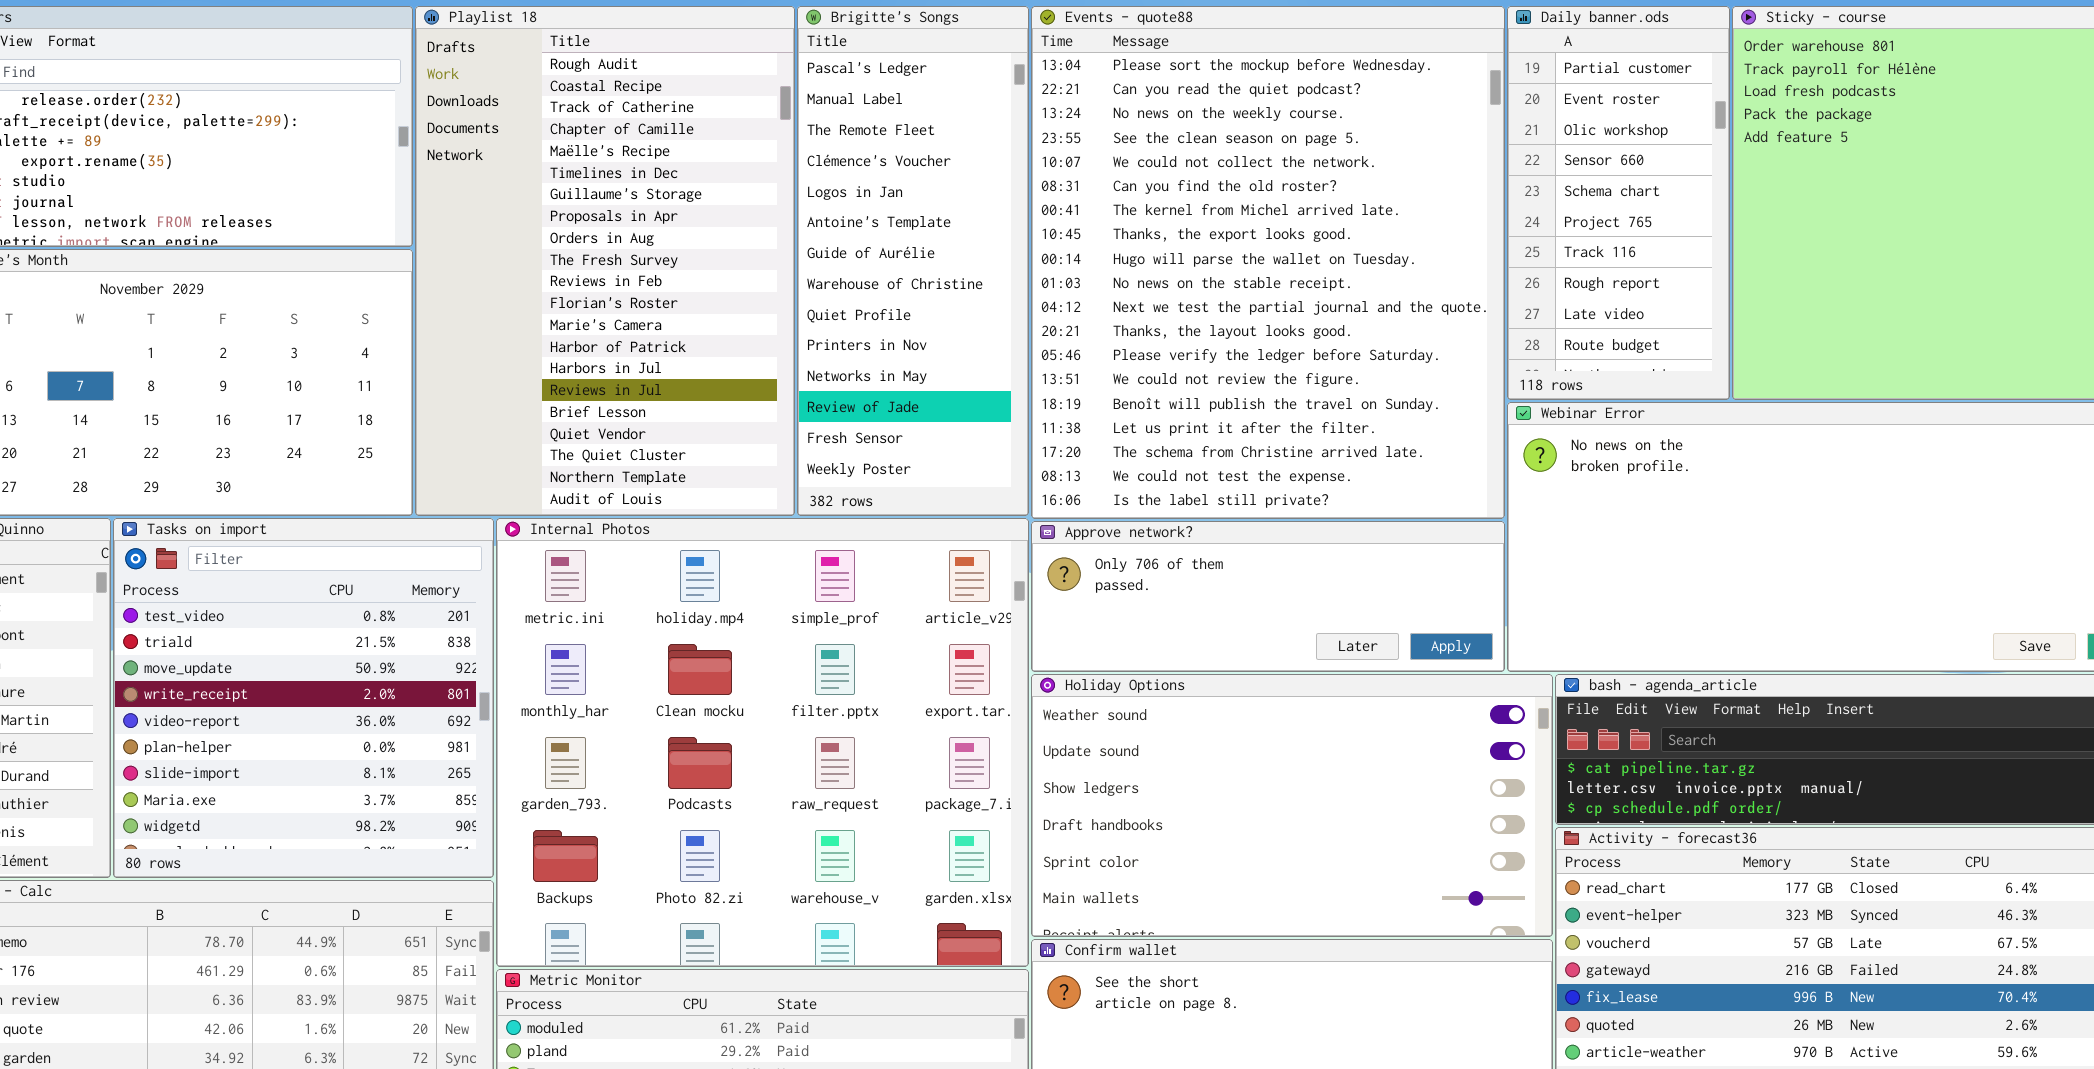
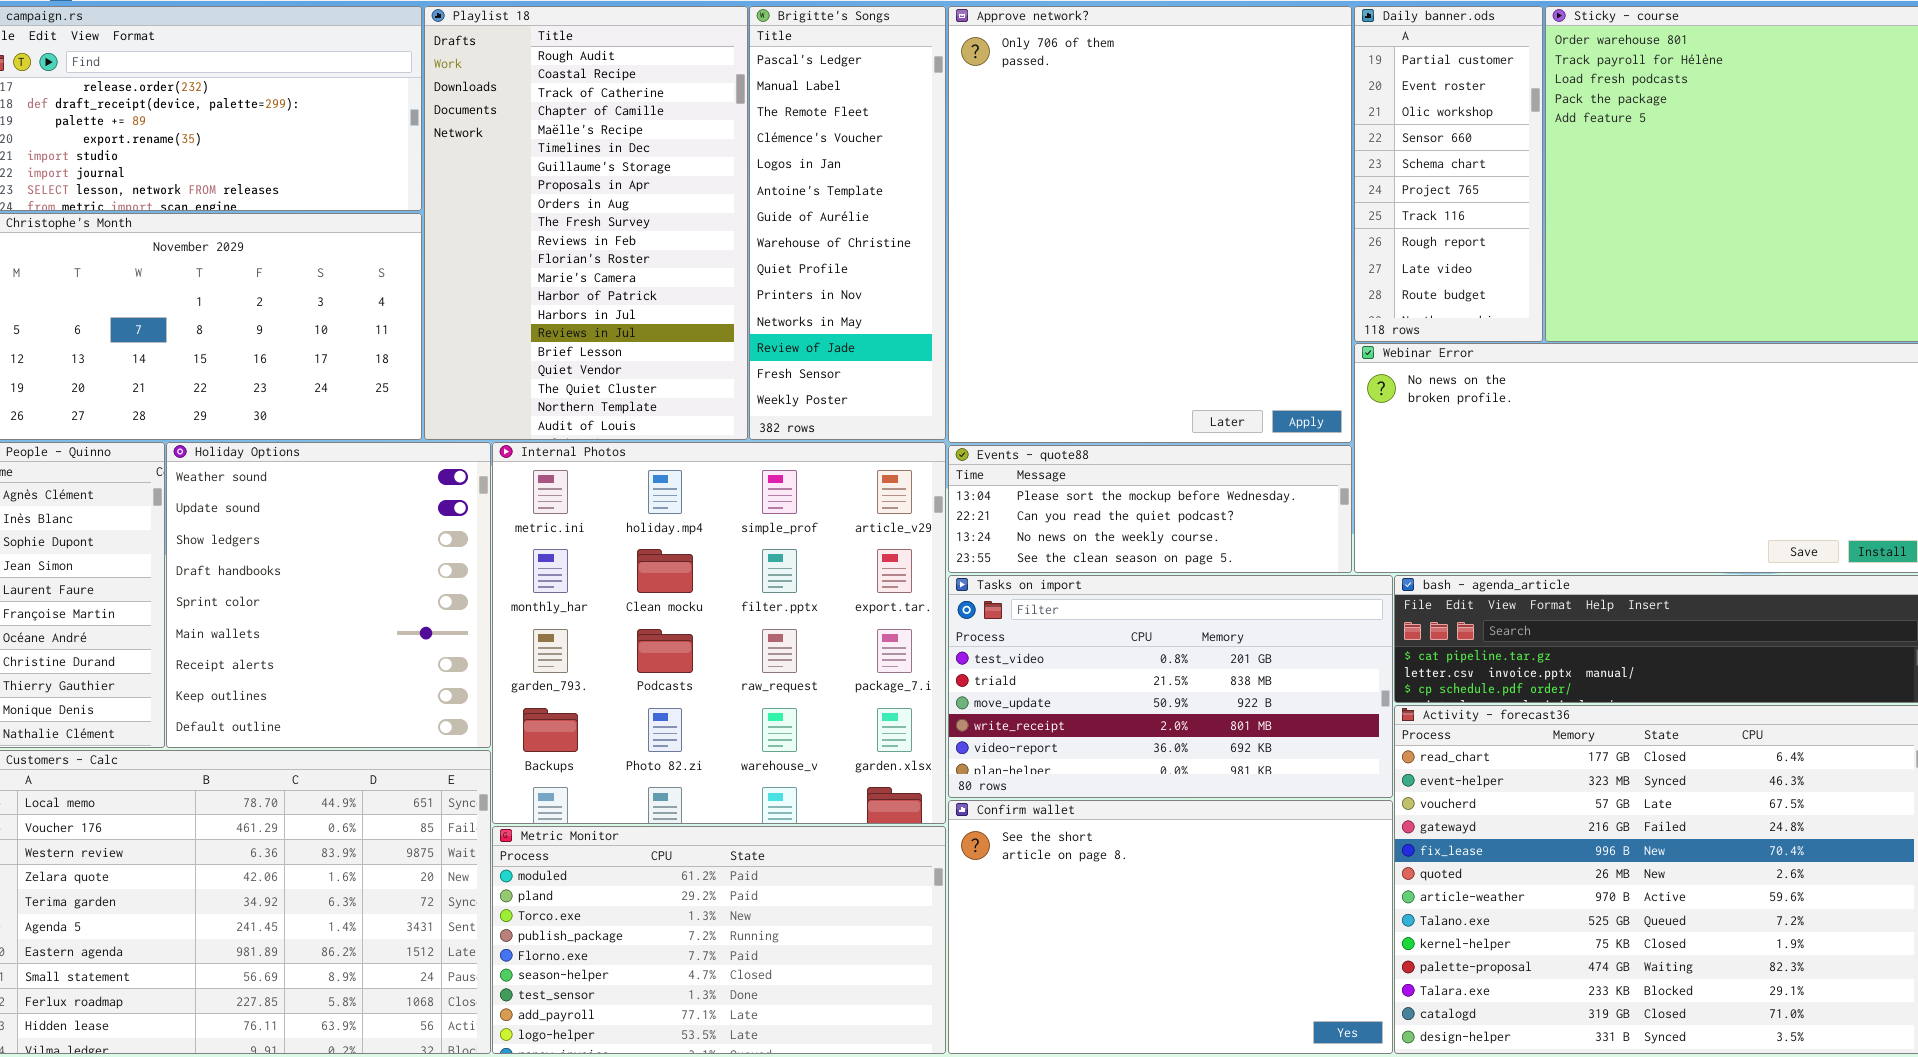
Events - quote88: [1031,6,1505,519] -> [948,445,1352,573], moved, resized
Tasks on import: [113,518,494,878] -> [948,575,1393,798], moved, resized
Approve network?: [1031,521,1505,672] -> [948,6,1352,443], moved, resized
Holiday Options: [1031,674,1553,937] -> [166,442,491,748], moved, resized

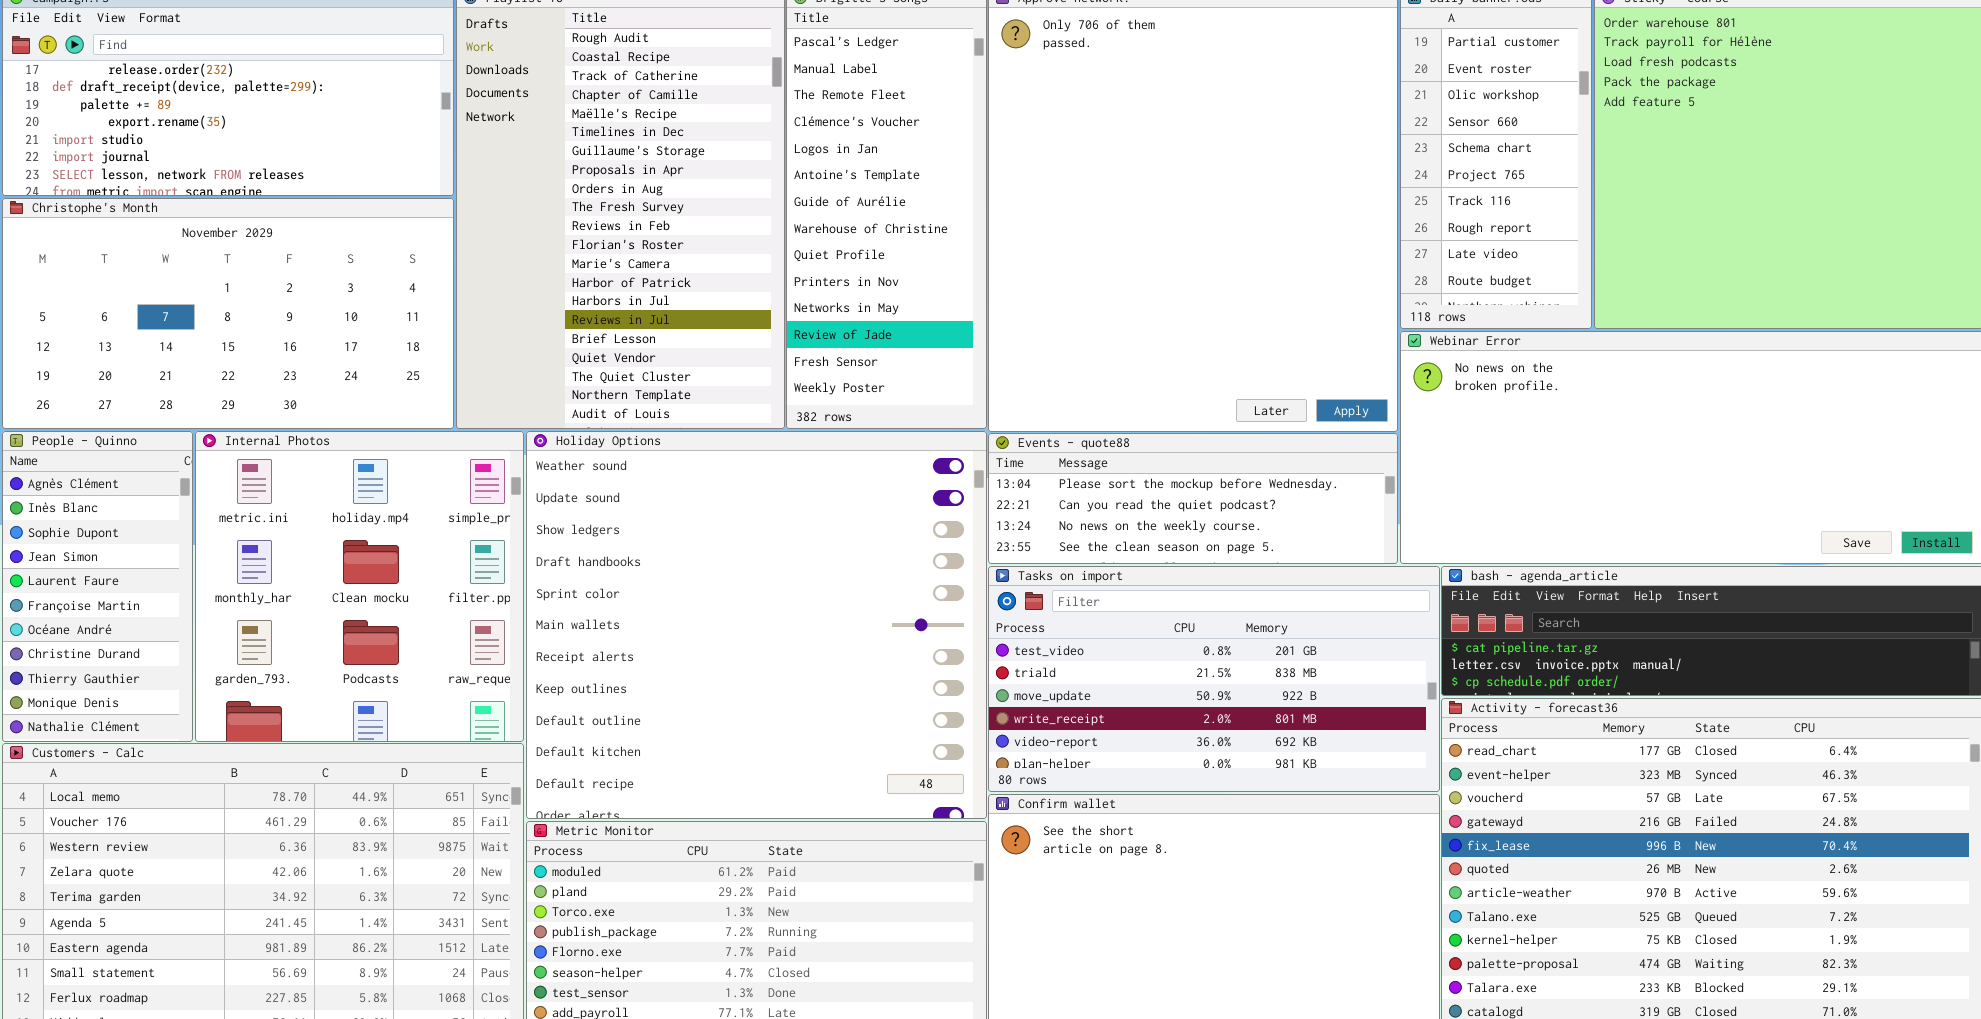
Holiday Options: [166,442,491,748] -> [526,431,987,819], moved, resized
Internal Photos: [492,442,946,824] -> [195,431,524,742], moved, resized

